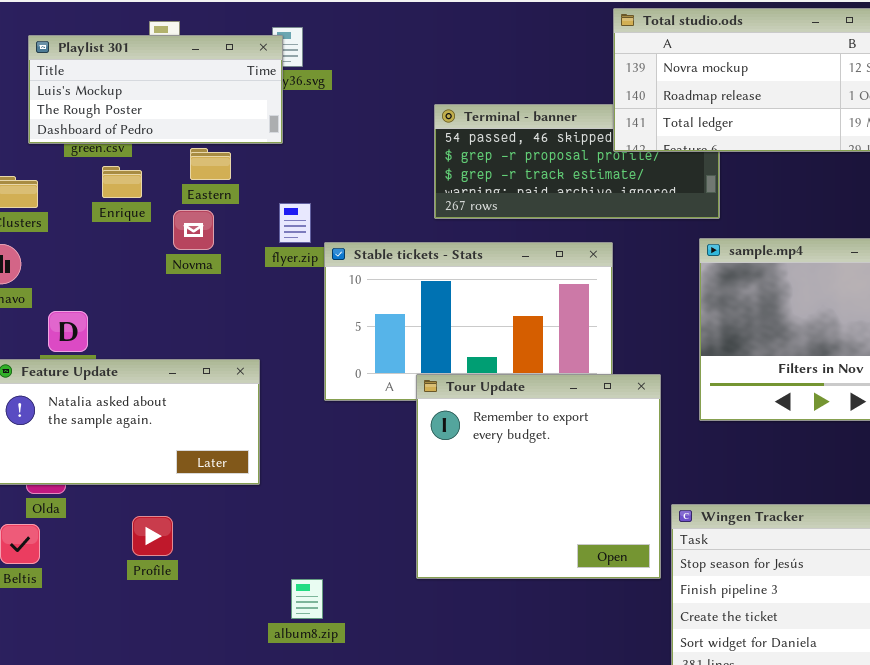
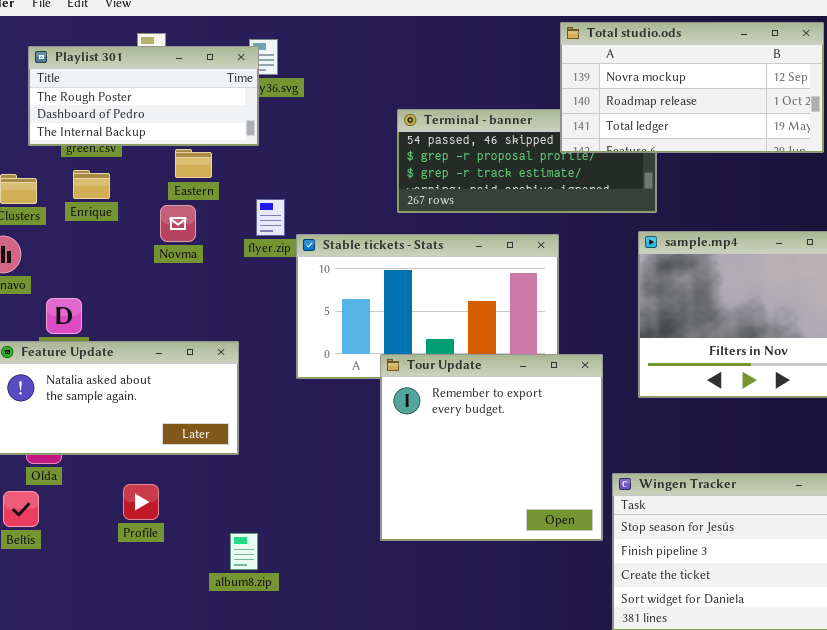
Playlist 301: [28,35,283,144] -> [28,46,259,146], scrolled down 1 row
Enrique: [102,166,142,198] -> [73,170,110,199], moved
album8.zip: [291,579,323,619] -> [230,533,258,570], moved

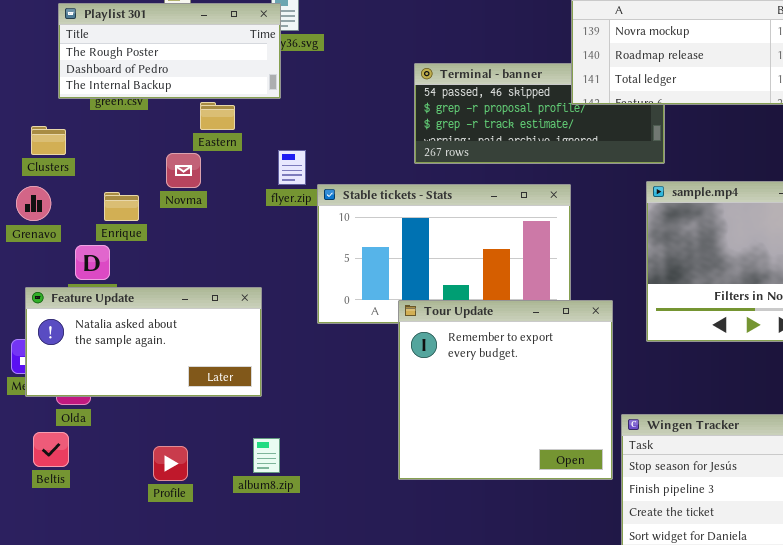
Enrique: [73,170,110,199] -> [104,192,139,221], moved
Novma: [160,205,196,242] -> [166,153,201,188], moved
Profile: [123,484,159,520] -> [153,446,188,481], moved
album8.zip: [230,533,258,570] -> [253,438,280,473], moved

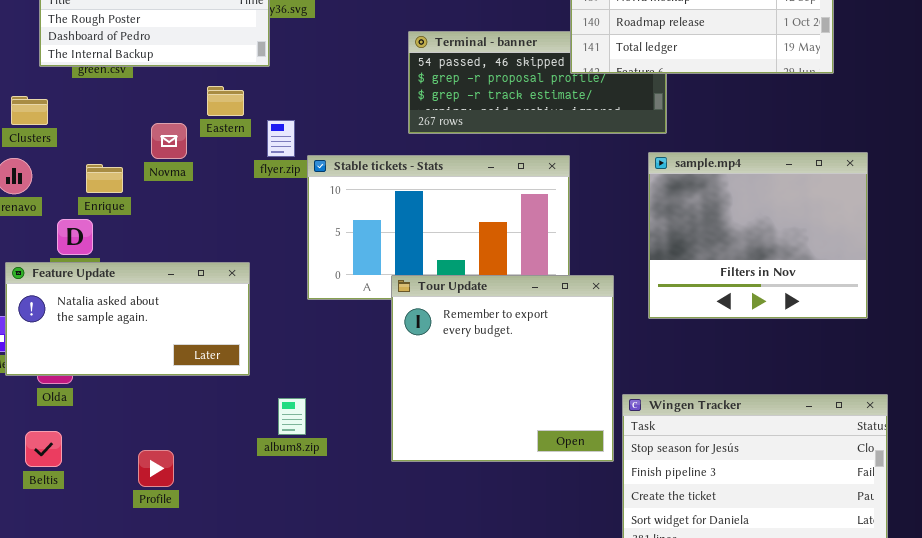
Eastern: [200,102,235,130] -> [207,86,244,116], moved
Beltis: [33,432,69,467] -> [25,431,62,467], moved
album8.zip: [253,438,280,473] -> [278,398,306,435], moved
Profile: [153,446,188,481] -> [138,450,174,487], moved

